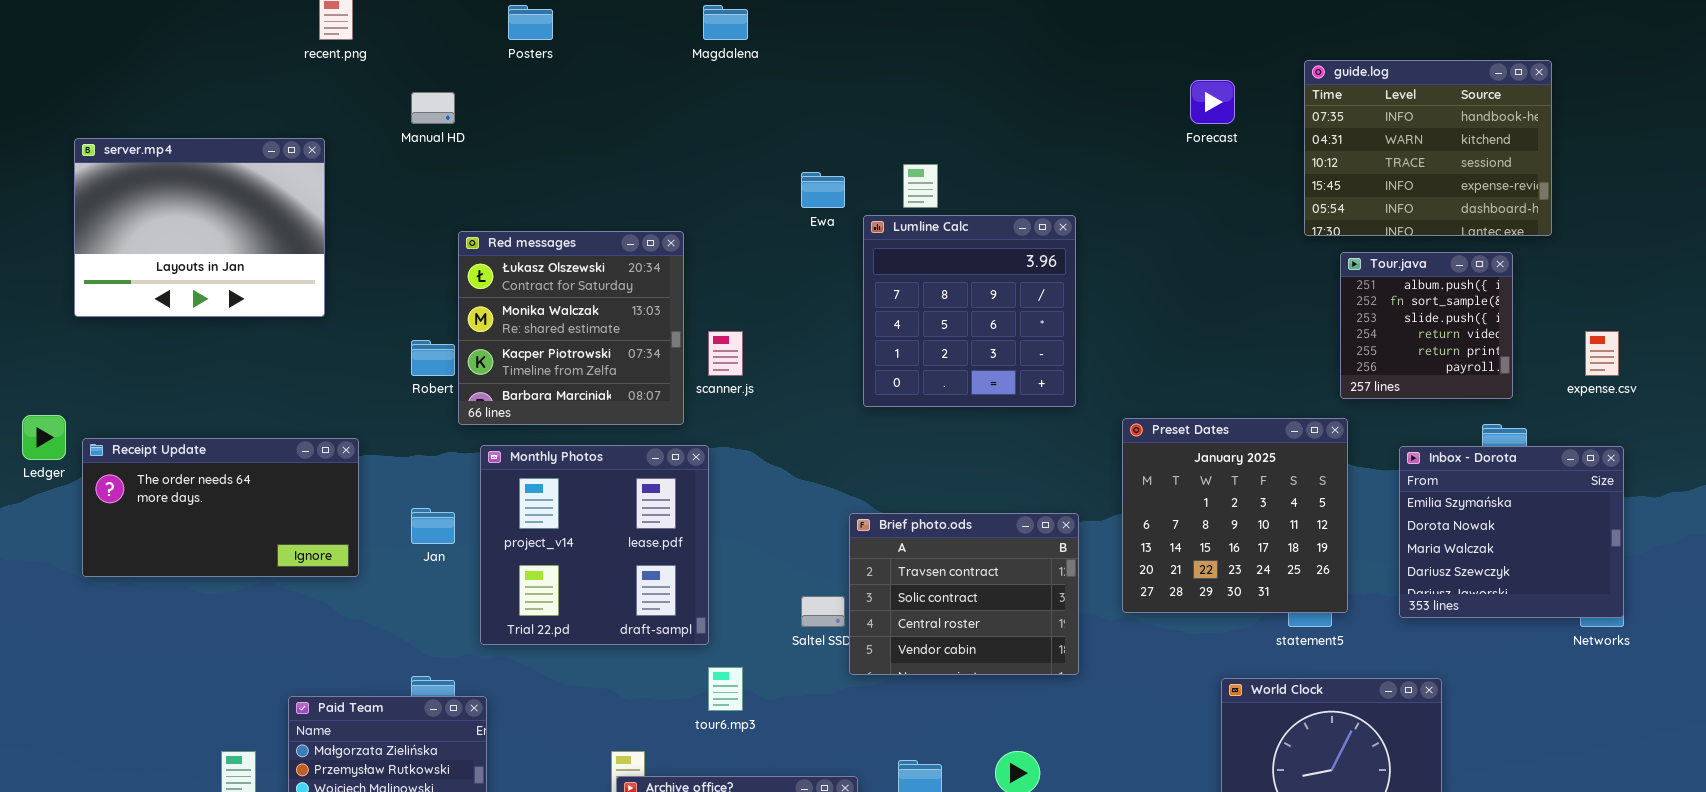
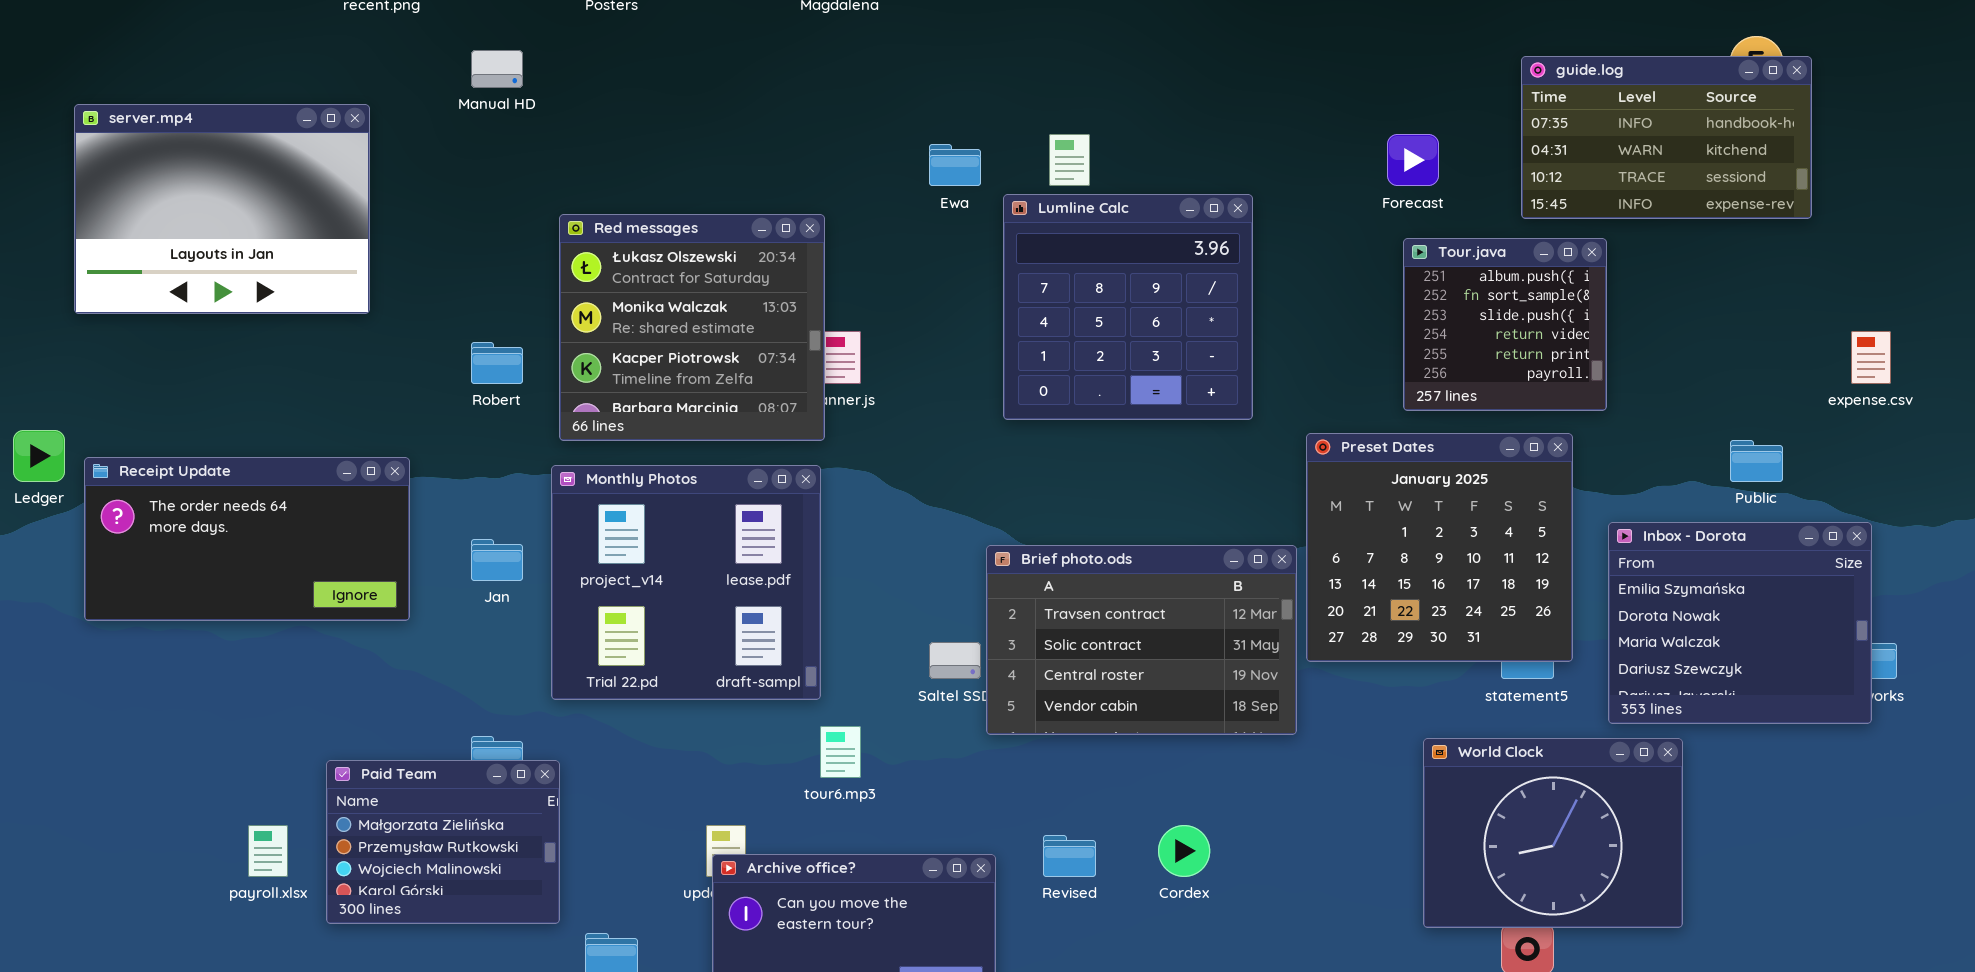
guide.log: [1304,60,1552,236] -> [1521,56,1812,219], resized
Forecast: [1190,80,1235,124] -> [1387,134,1439,186], moved
Red messages: [458,231,684,425] -> [559,214,825,441], moved
Tour.java: [1340,252,1513,399] -> [1403,238,1607,411], moved
Inbox - Dorota: [1399,446,1624,618] -> [1608,522,1872,724], moved
Brief photo.ods: [849,513,1079,675] -> [986,545,1297,735], resized

